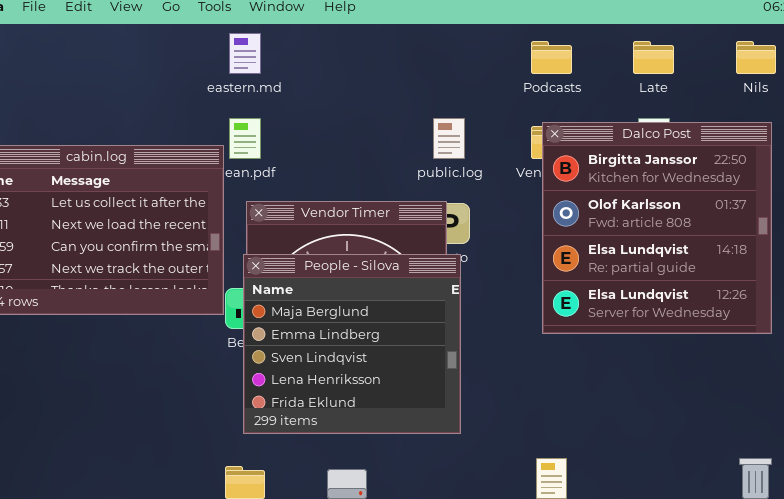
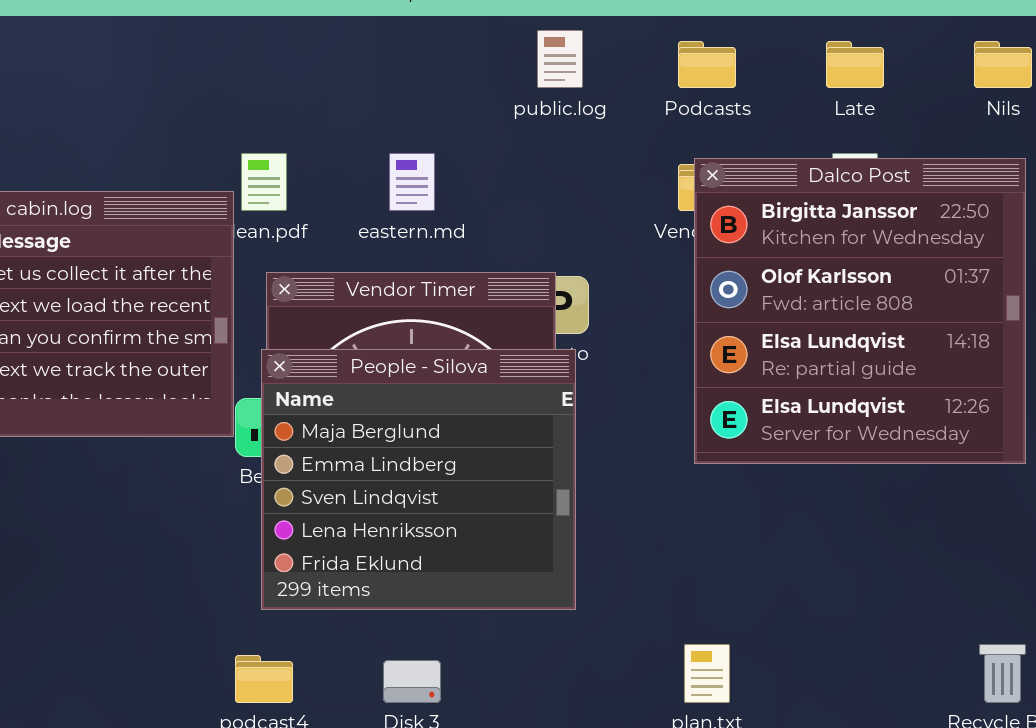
eastern.md: [229,33,261,74] -> [389,153,435,211], moved
public.log: [433,118,465,159] -> [537,30,583,88], moved

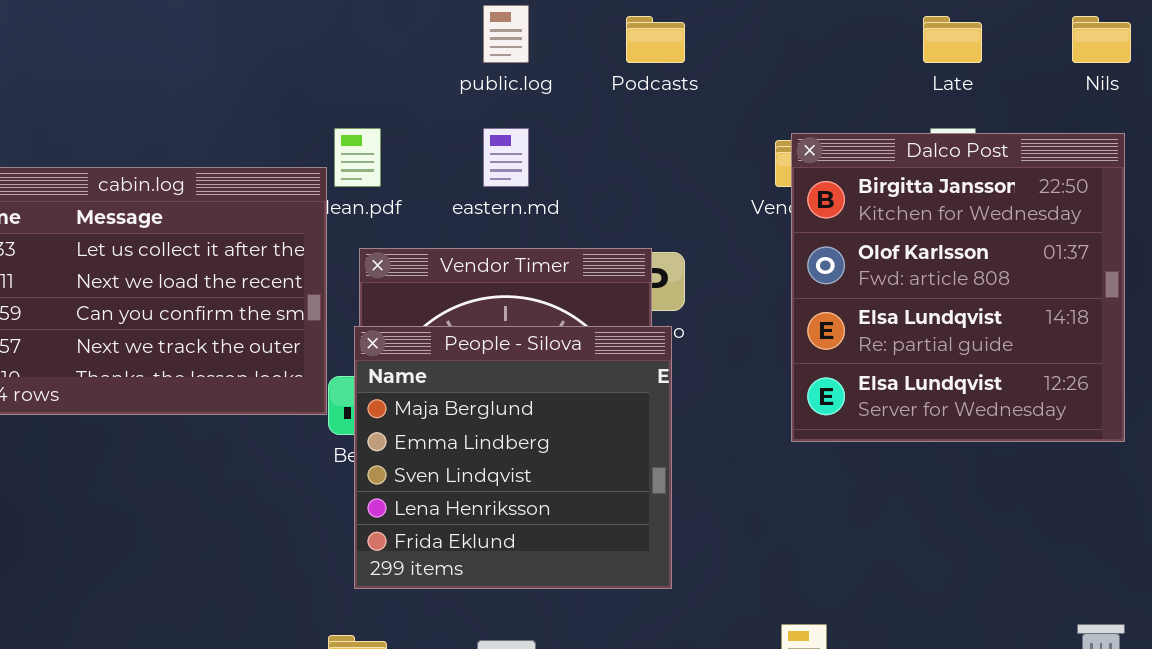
public.log: [537,30,583,88] -> [483,5,529,63], moved
Podcasts: [678,41,736,88] -> [626,16,685,63], moved

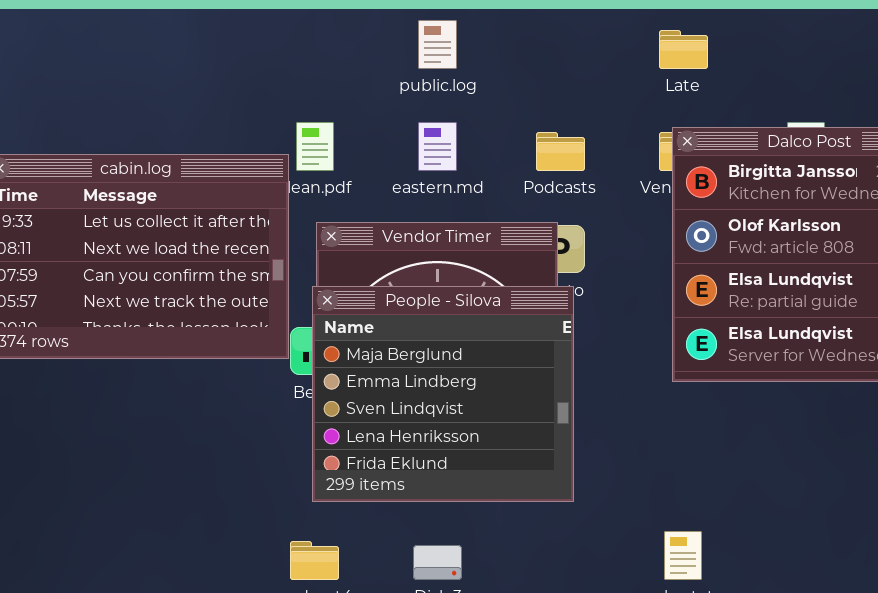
Podcasts: [626,16,685,63] -> [536,132,585,171], moved
Late: [923,16,982,63] -> [659,30,708,69], moved

